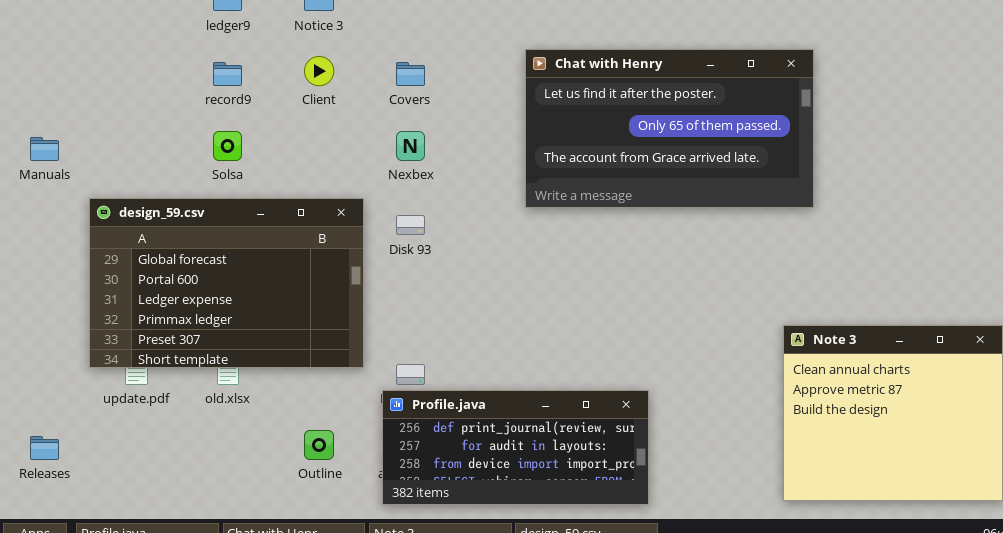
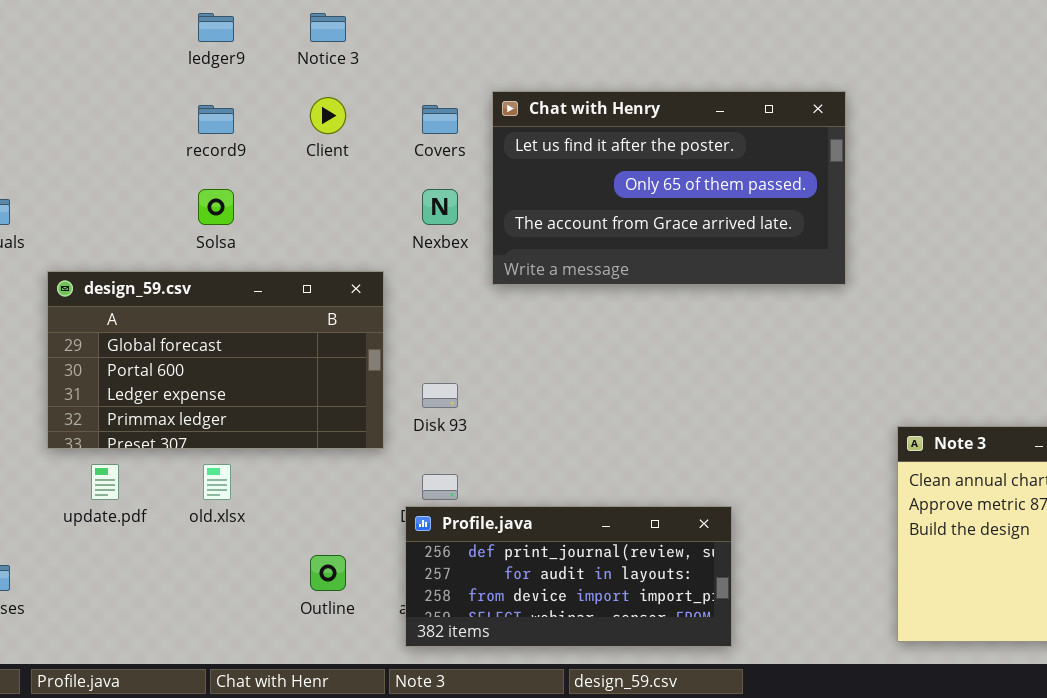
Chat with Henry: [525,49,814,208] -> [492,91,846,285], moved
design_59.csv: [89,198,364,368] -> [47,271,384,449], resized
Disk 93: [396,215,425,235] -> [422,383,458,408], moved

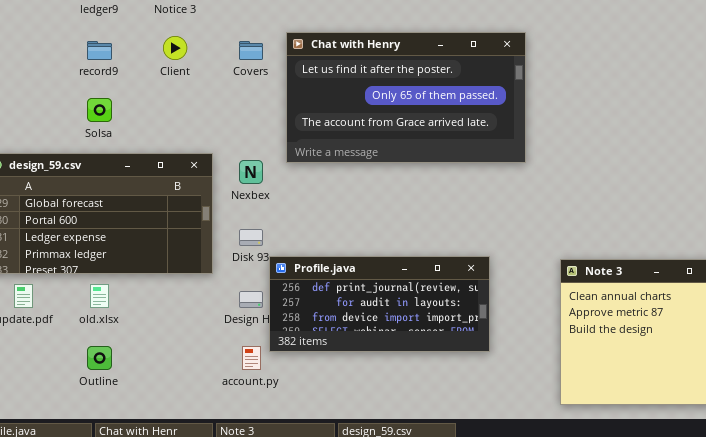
Nexbex: [422,189,458,225] -> [239,160,263,184], moved
Profile.java: [405,506,732,647] -> [269,256,490,352], moved
Outline: [310,555,346,591] -> [87,346,112,370], moved

